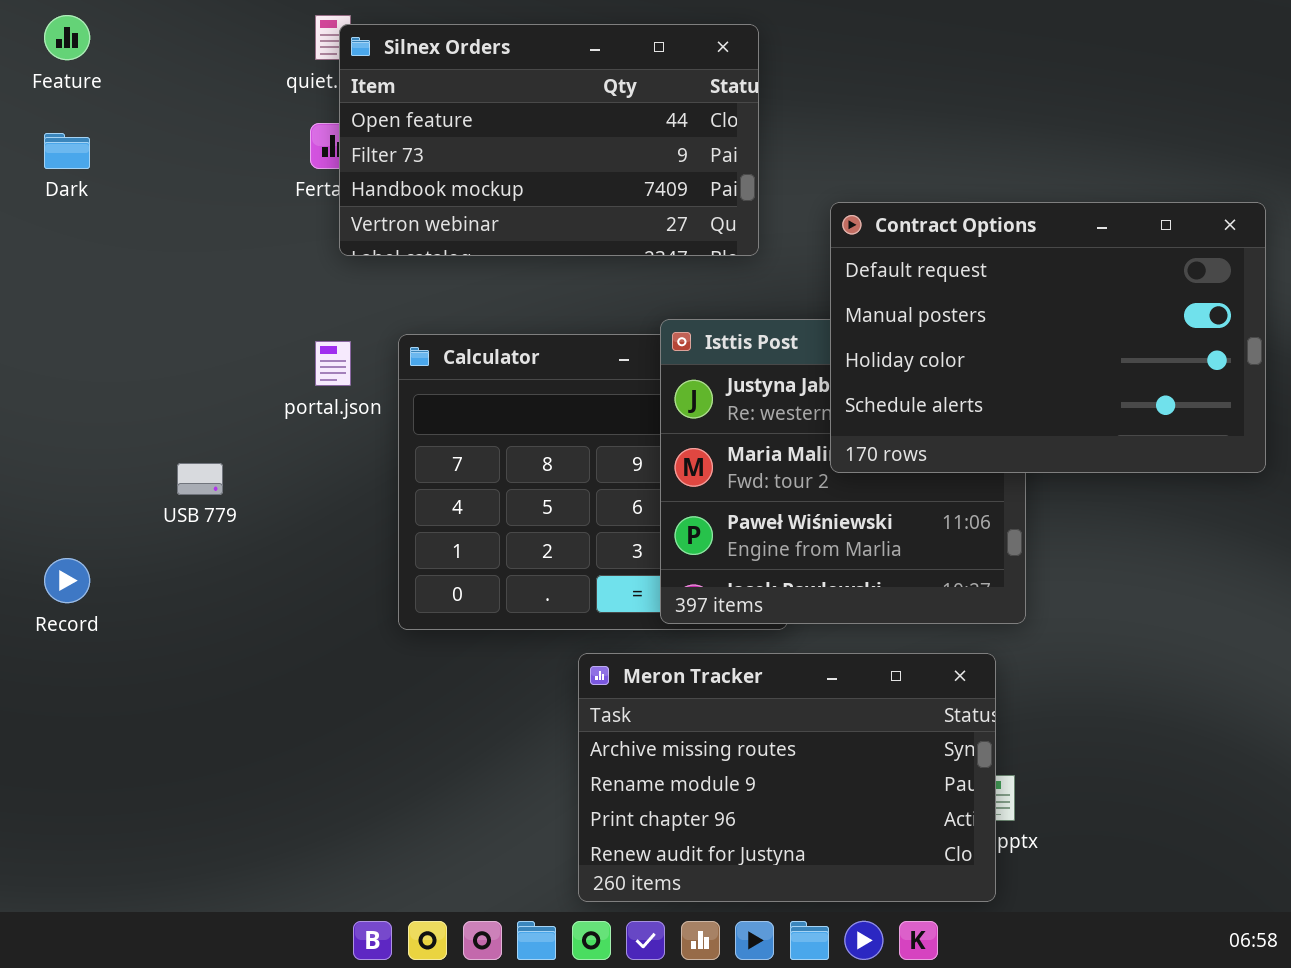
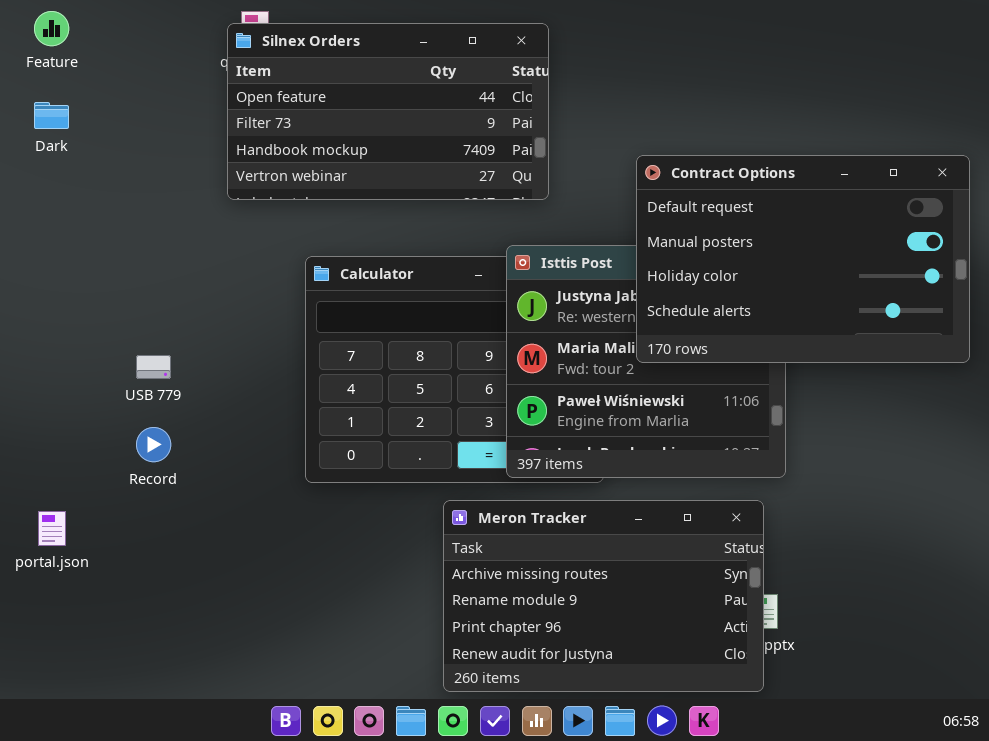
Silnex Orders: [339,24,759,256] -> [227,23,549,200], moved
portal.json: [315,341,351,386] -> [38,511,66,546], moved
Record: [44,558,90,603] -> [136,427,171,462], moved

